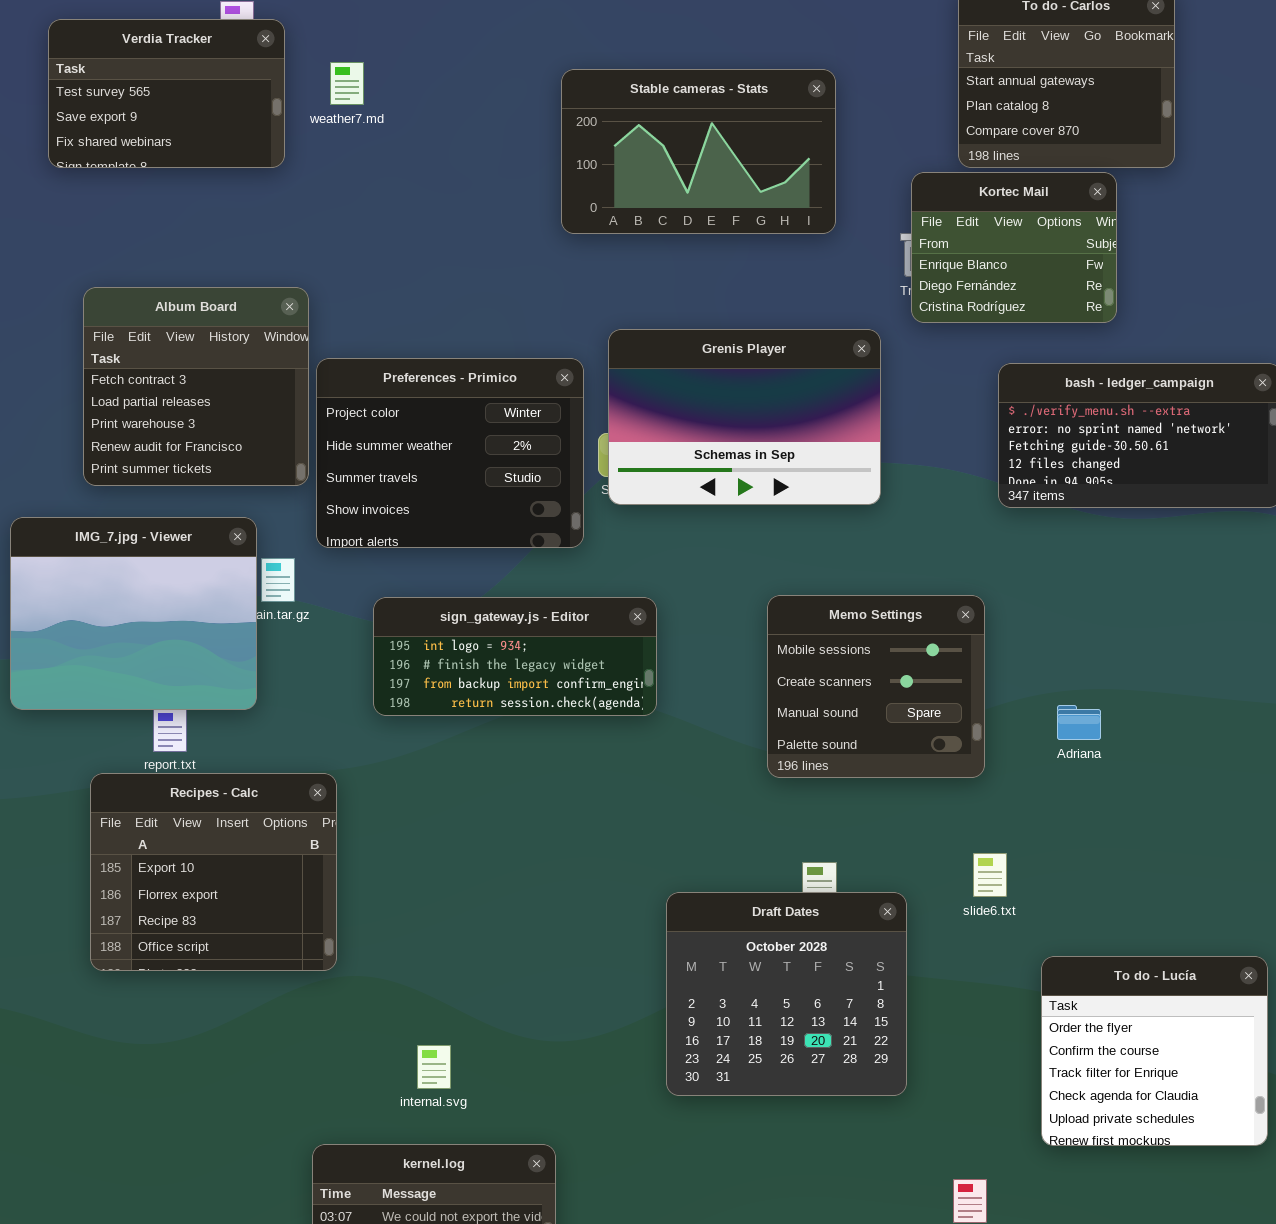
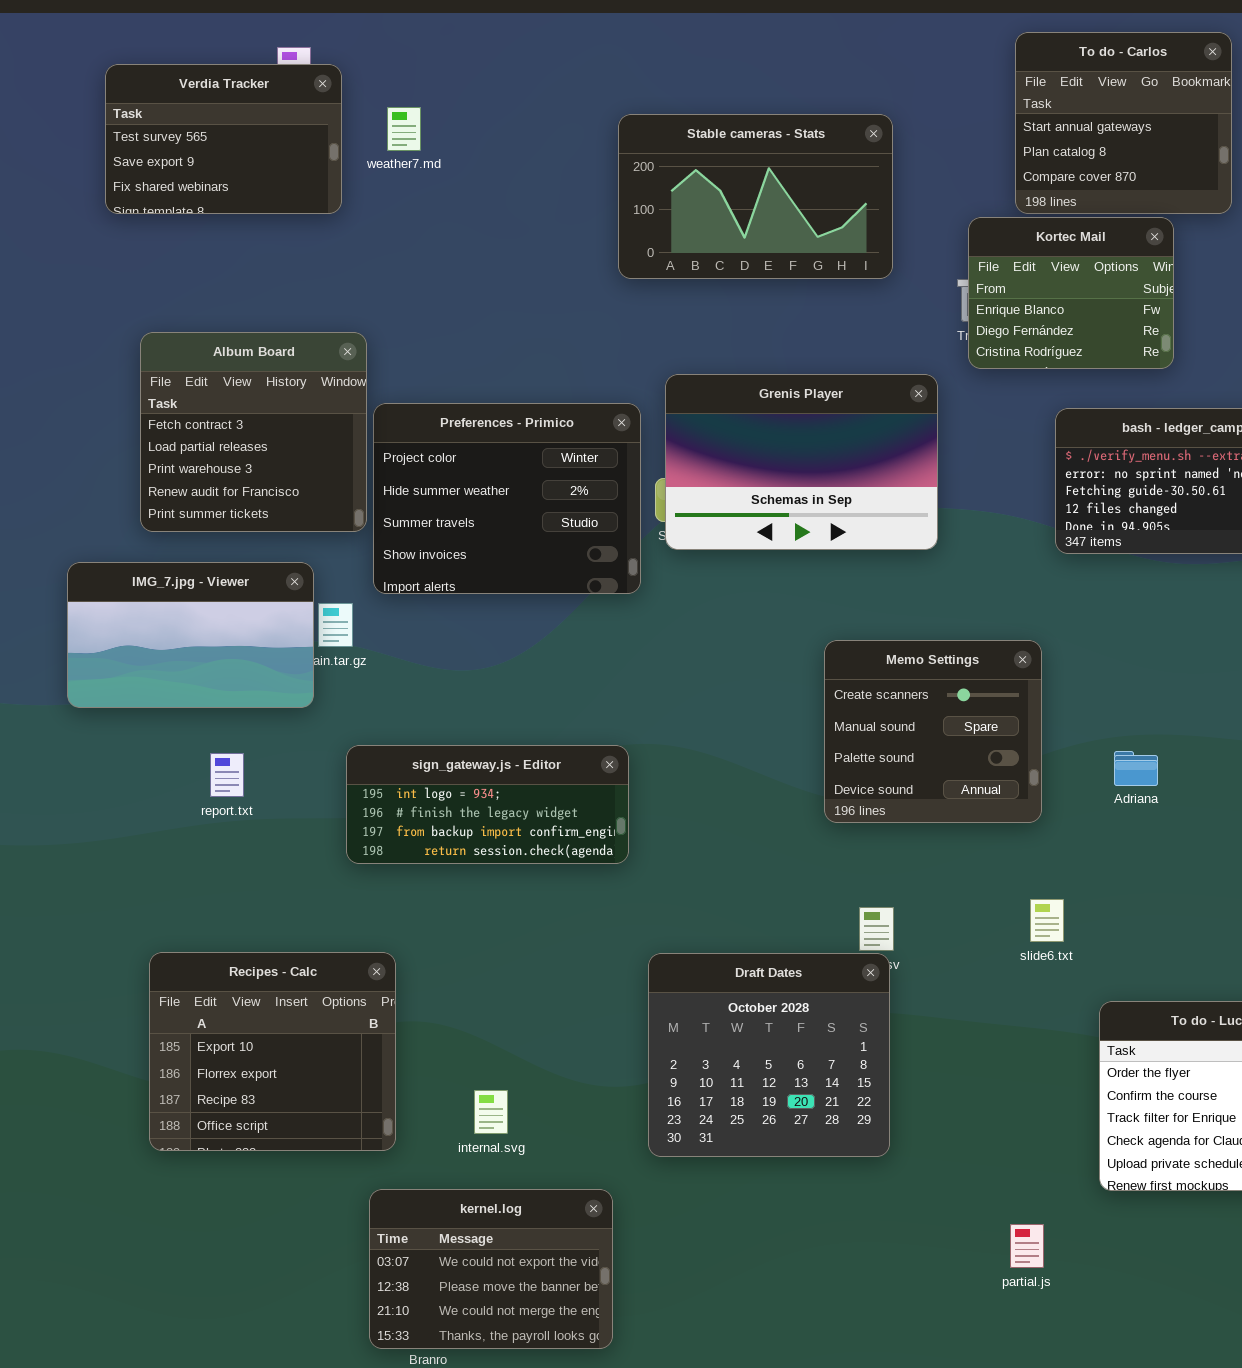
IMG_7.jpg - Viewer: [10,517,257,710] -> [67,562,314,708], resized
Memo Settings: [767,595,985,778] -> [824,640,1042,823], scrolled down 1 row
sign_gateway.js - Editor: [373,597,657,716] -> [346,745,629,864], moved
Recipes - Calc: [90,773,337,971] -> [149,952,396,1151], moved
Draft Dates: [666,892,907,1096] -> [648,953,890,1157], moved

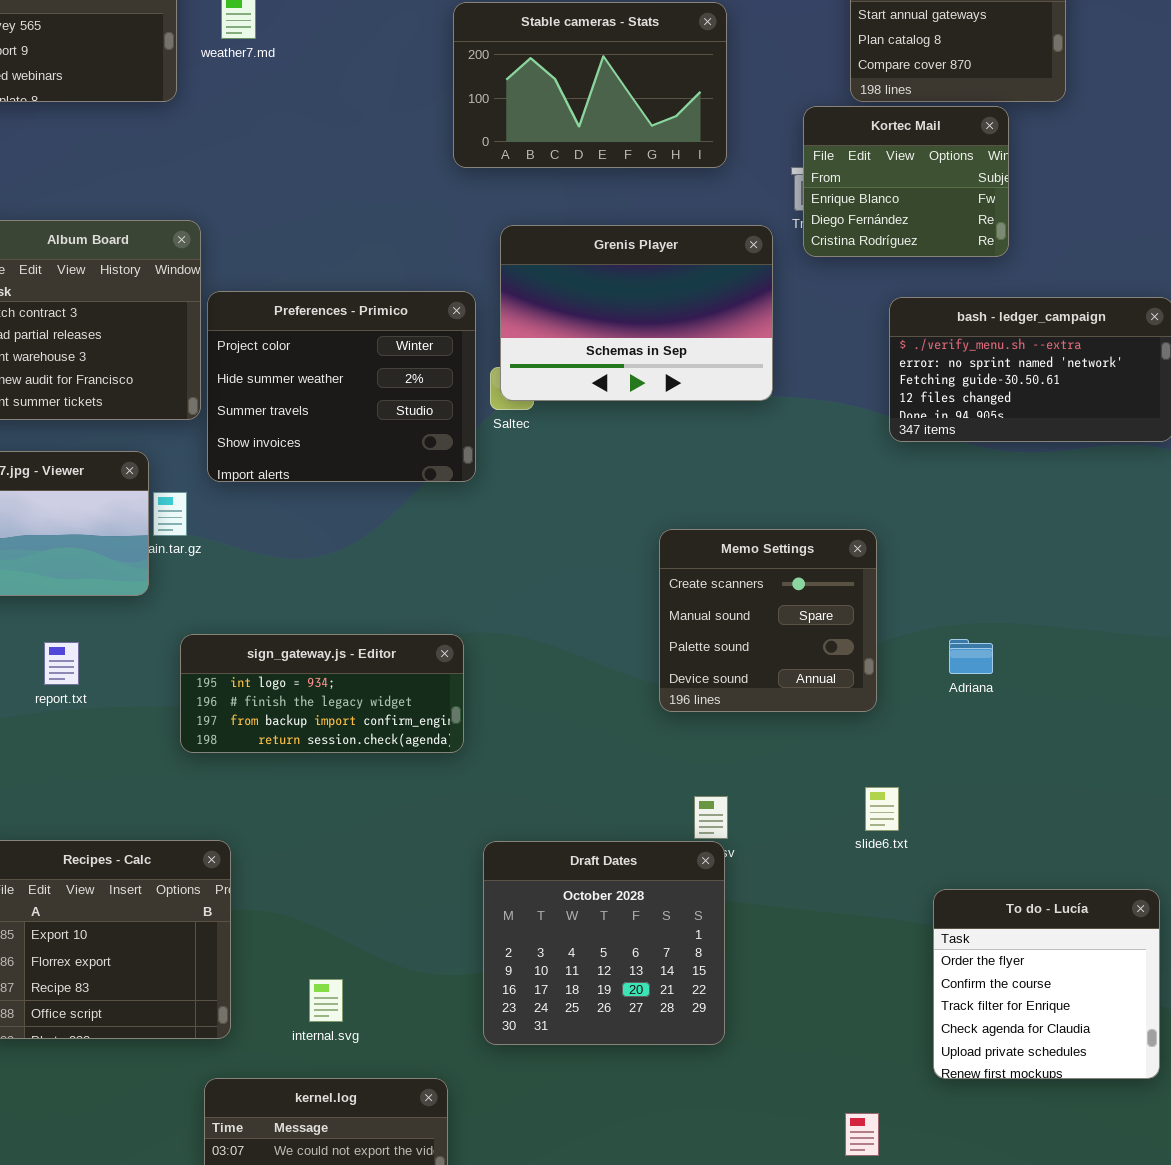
Grenis Player: [665,374,938,550] -> [500,225,773,401], moved

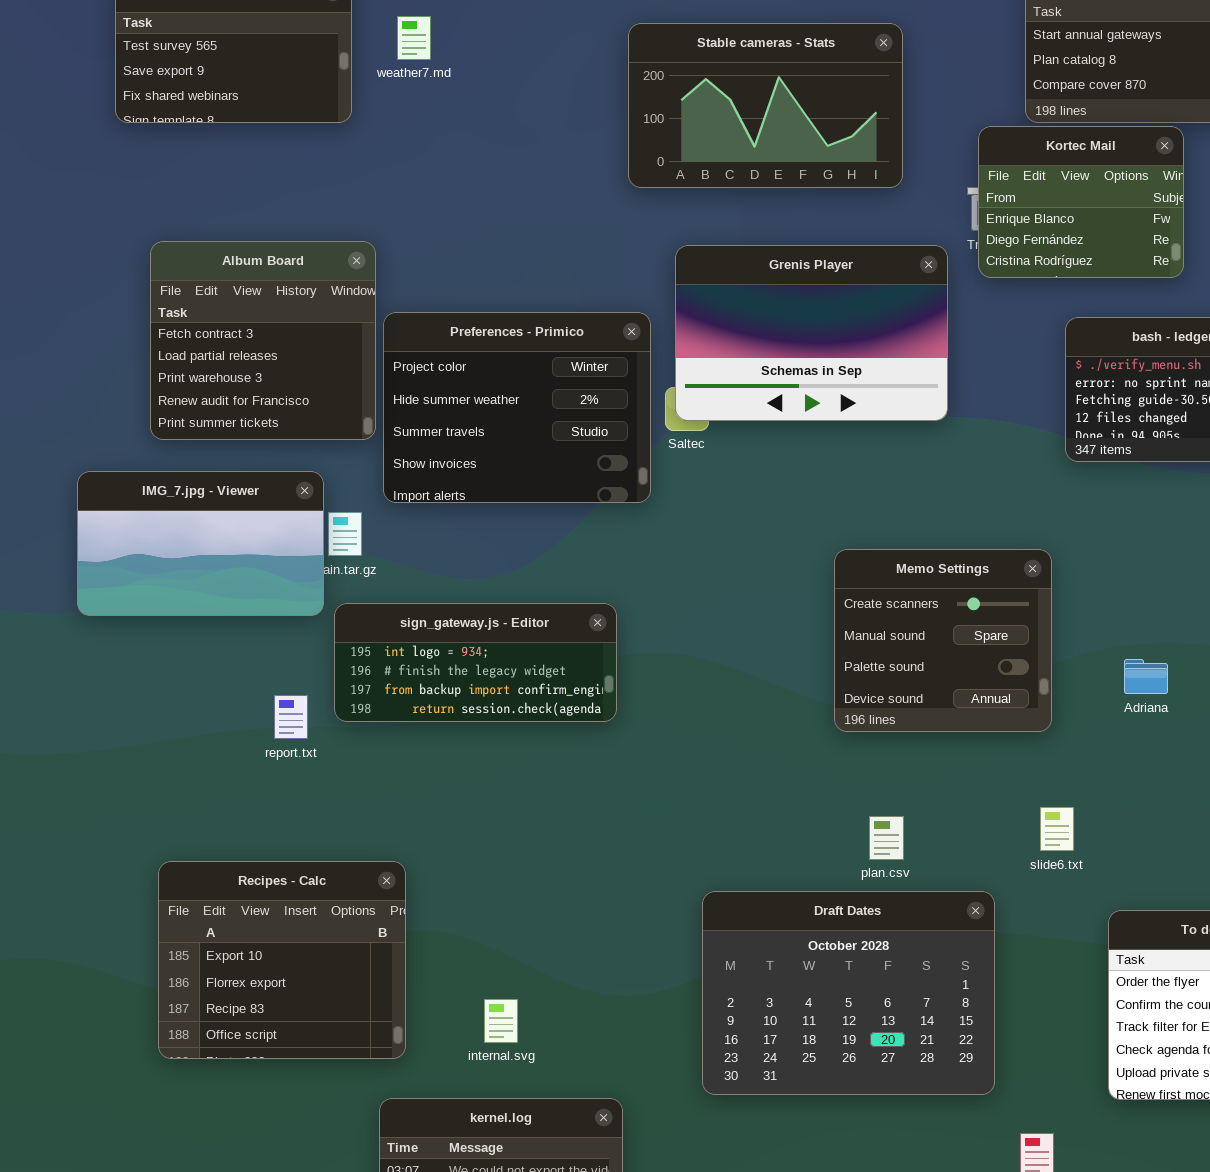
sign_gateway.js - Editor: [180,634,464,753] -> [334,603,617,722], moved
report.txt: [44,642,79,685] -> [274,695,308,739], moved
Draft Dates: [483,841,725,1045] -> [702,891,995,1095], moved, resized

